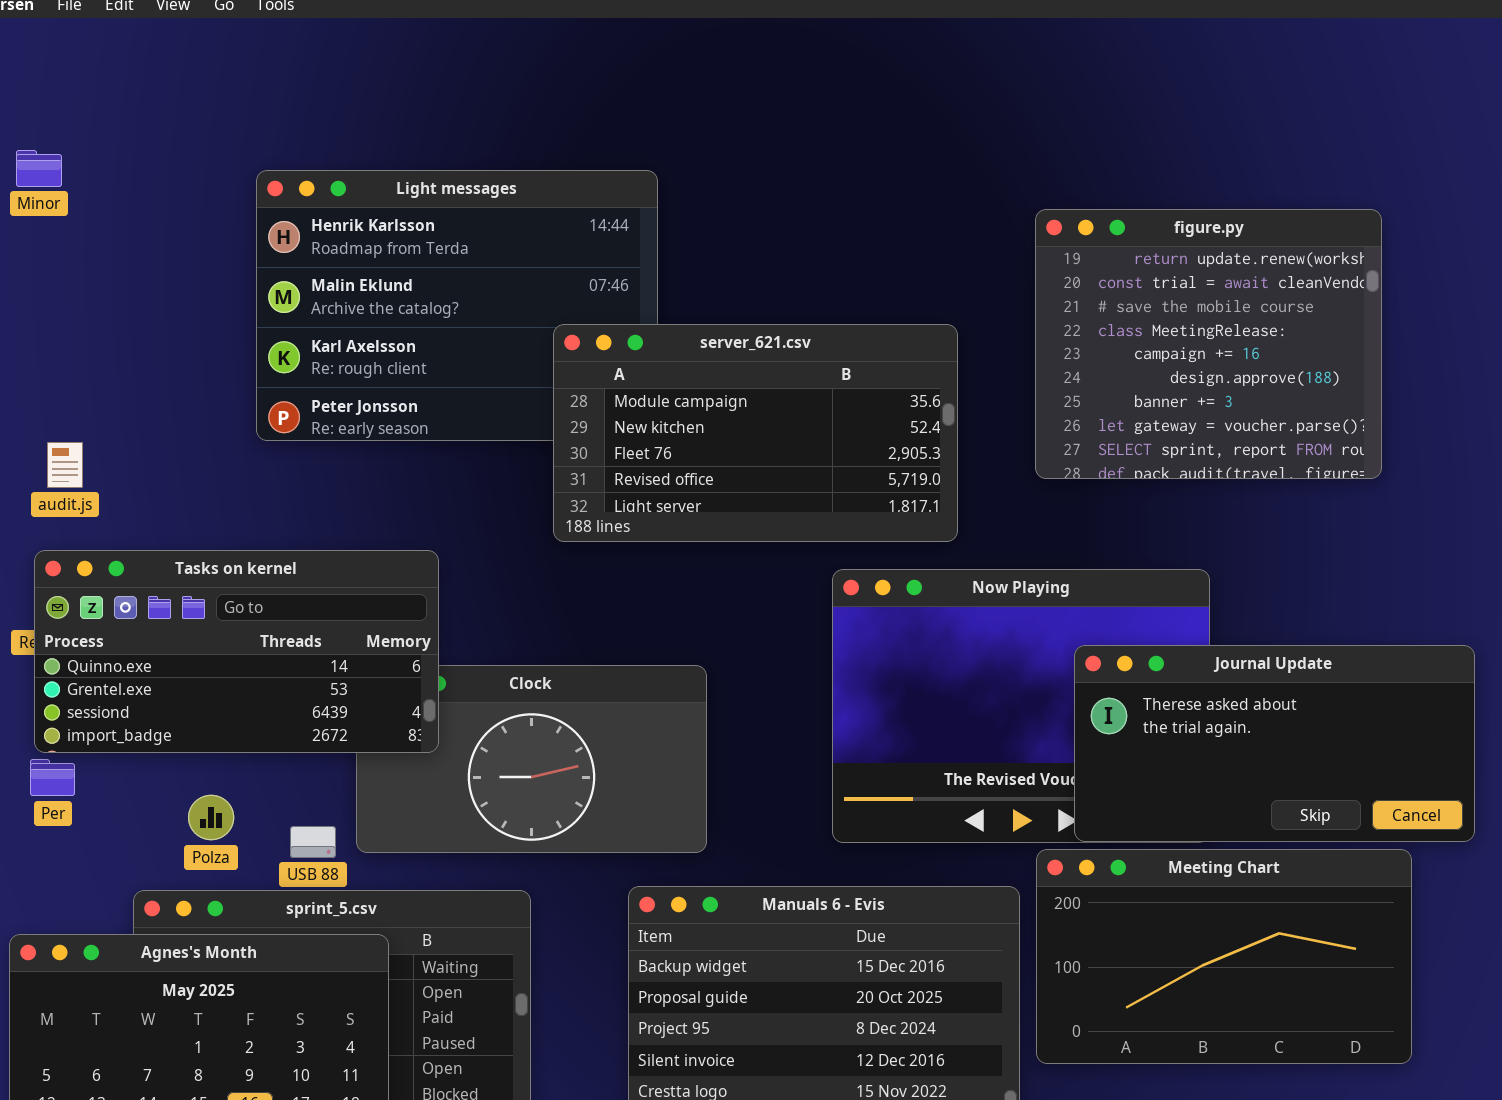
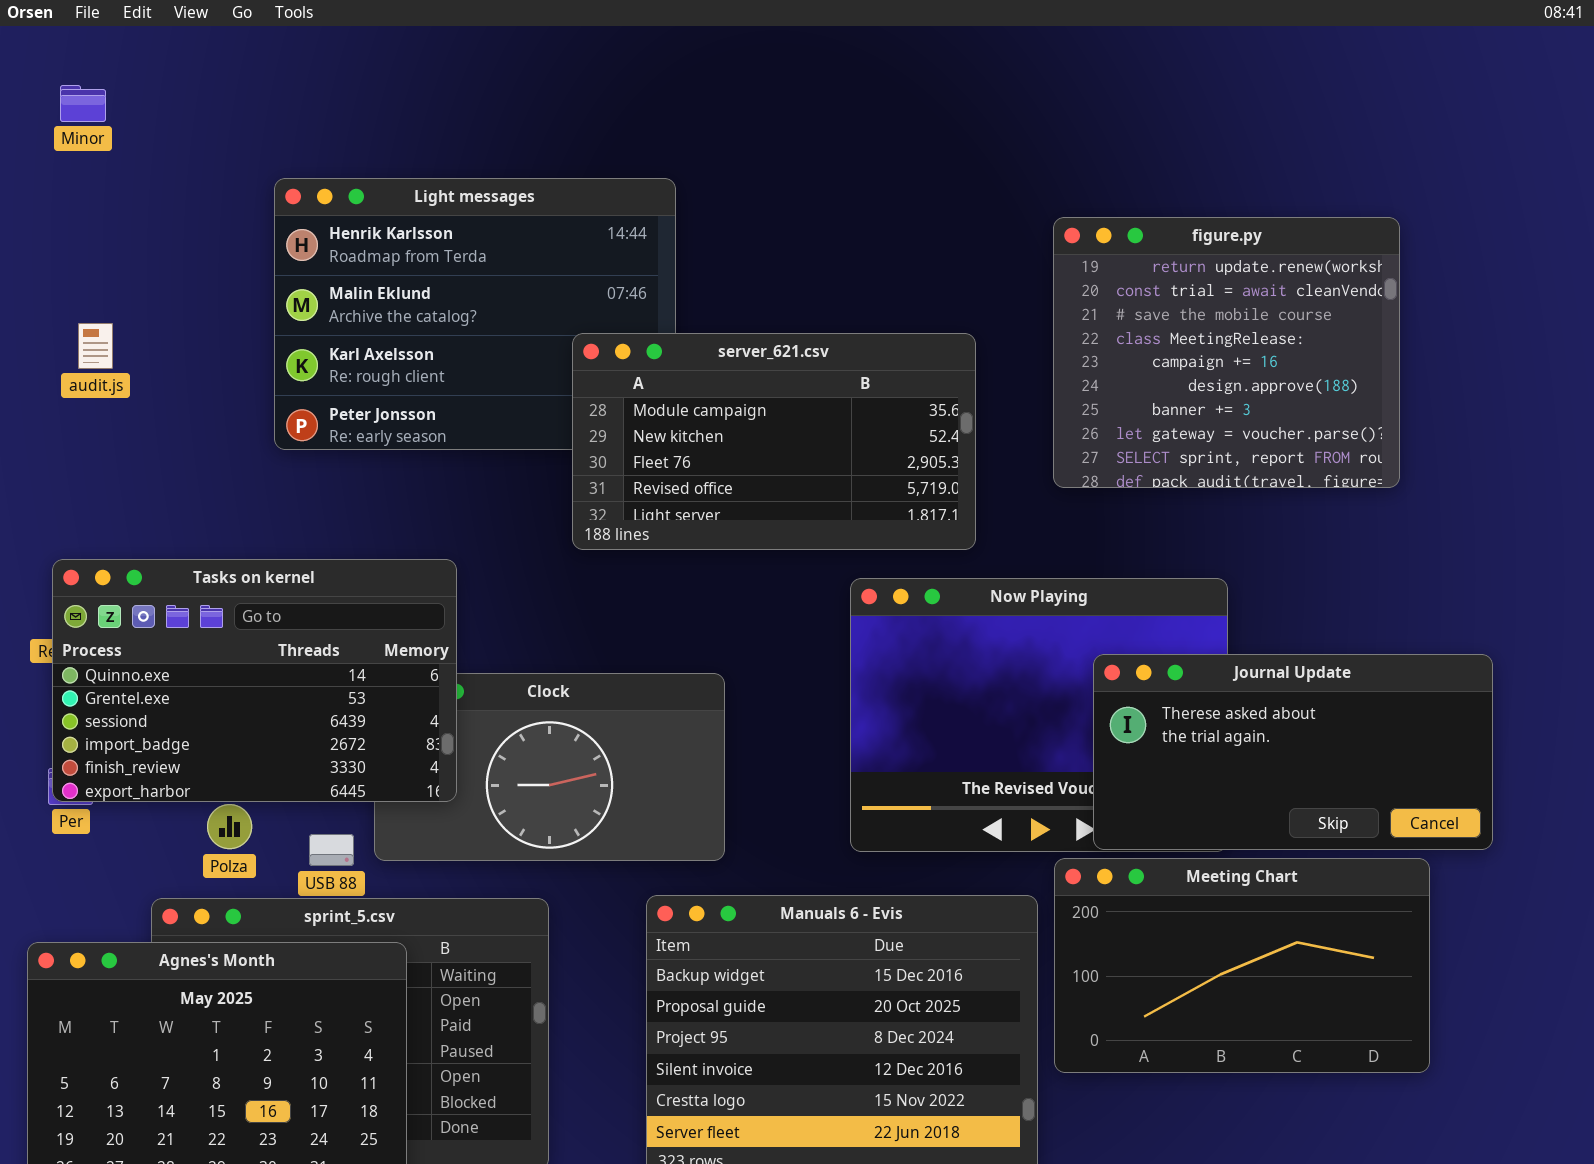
Minor: [16,150,62,187] -> [60,85,106,122], moved
audit.js: [47,442,83,488] -> [78,323,113,369], moved
Tasks on kernel: [34,550,439,753] -> [52,559,457,802], resized

